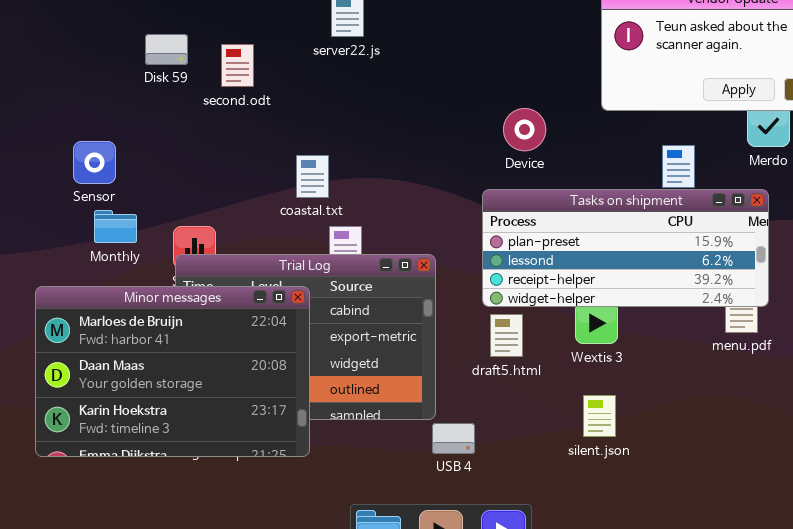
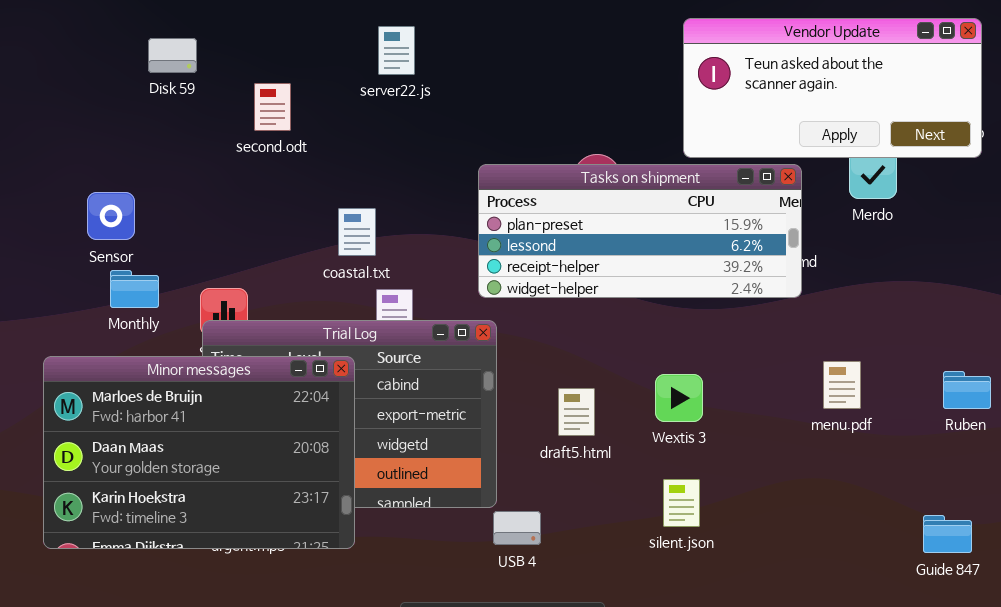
Disk 59: [145,34,188,65] -> [148,38,197,73], moved
Tasks on shipment: [482,189,769,307] -> [478,164,802,298], moved

